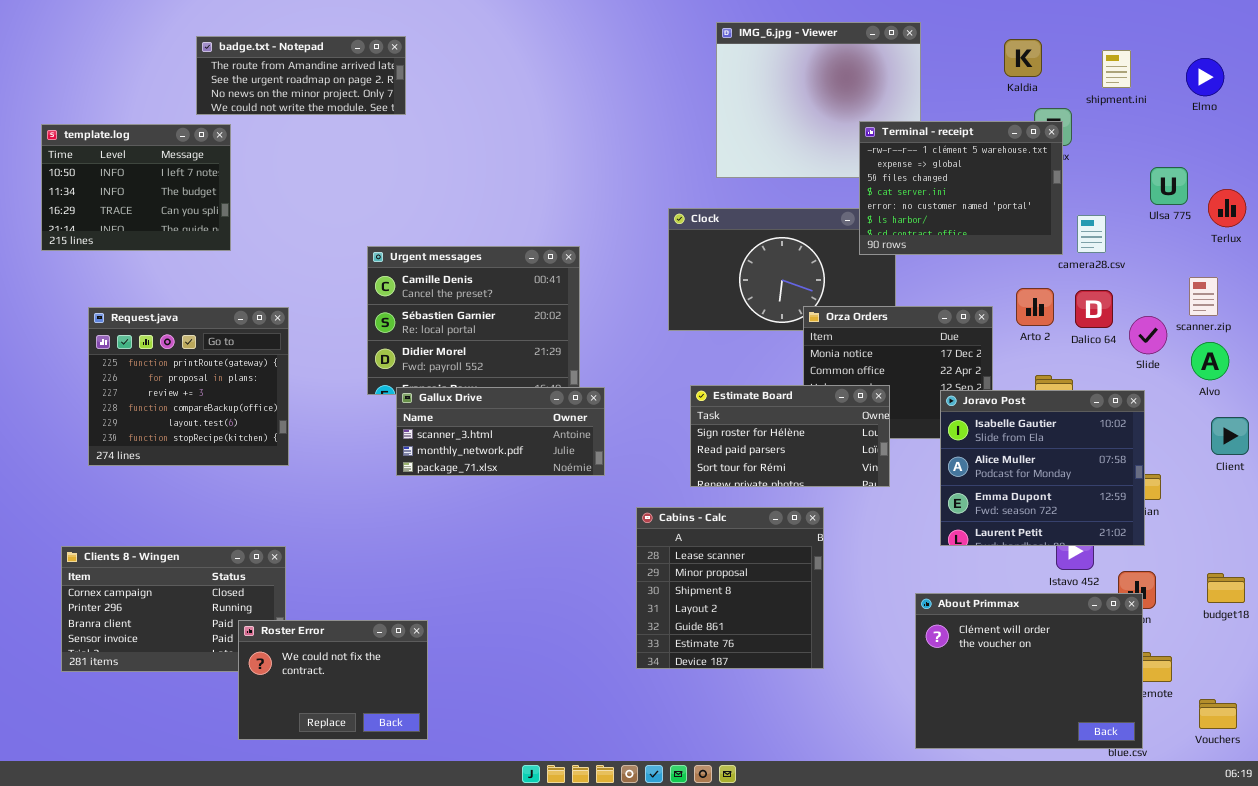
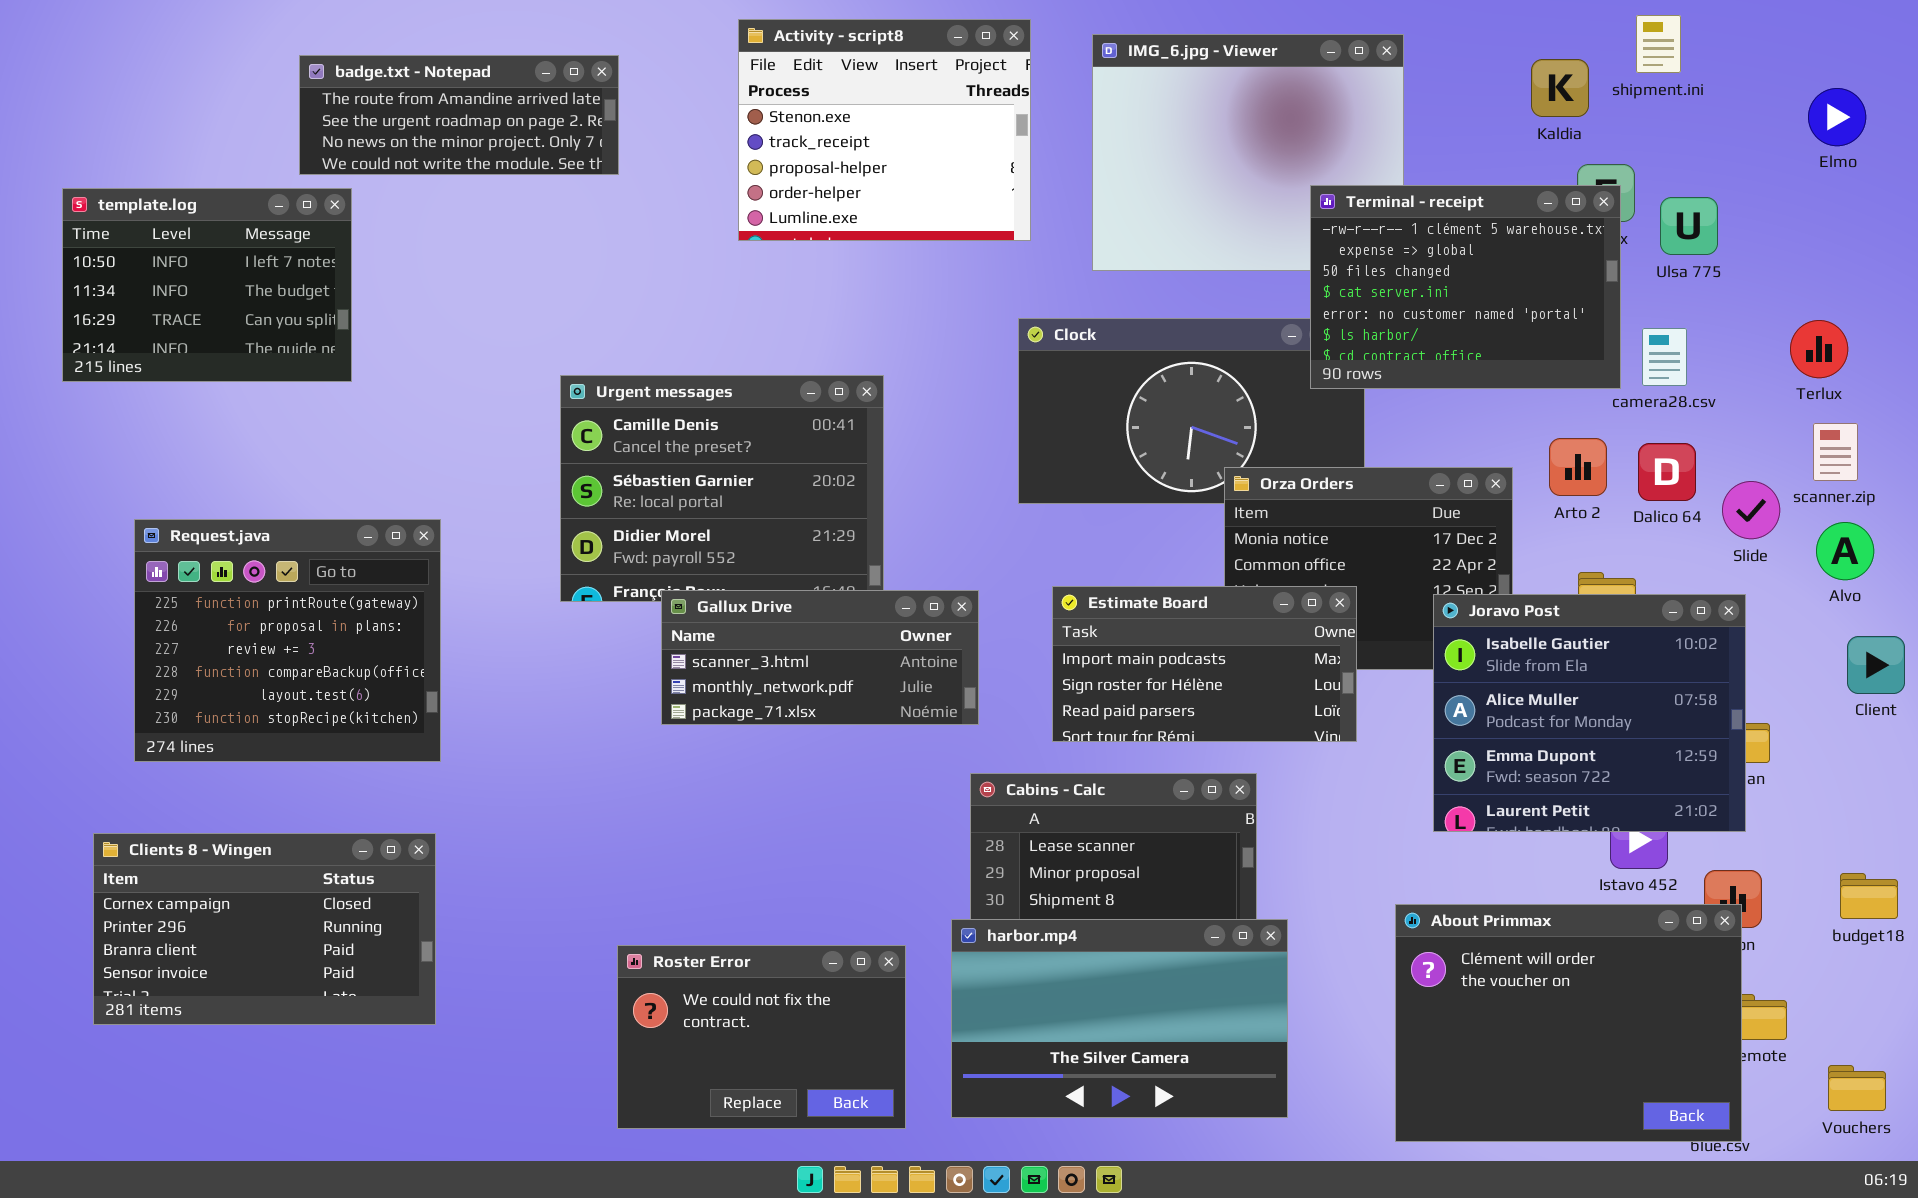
Activity - script8: none -> [738,19,1031,241], opened
shipment.ini: [1102,50,1131,88] -> [1636,15,1681,73], moved
Ulsa 775: [1150,167,1188,205] -> [1660,197,1718,255], moved
Terlux: [1208,189,1246,227] -> [1790,320,1848,378], moved
Request.java: [88,307,289,466] -> [134,519,441,762], moved
Estimate Board: [690,385,890,487] -> [1052,586,1357,742], scrolled up 1 row
Gallux Drive: [396,387,605,476] -> [661,590,979,725], moved
harbor.mp4: none -> [951,919,1288,1118], opened
Roster Error: [238,620,428,740] -> [617,945,906,1129], moved

